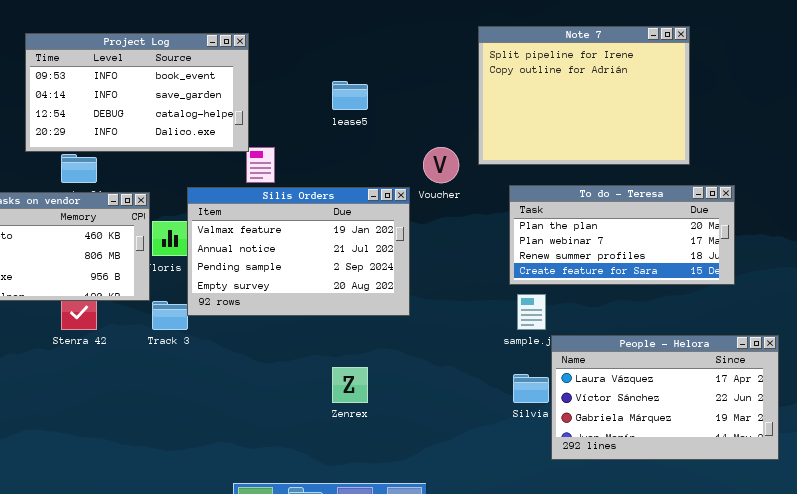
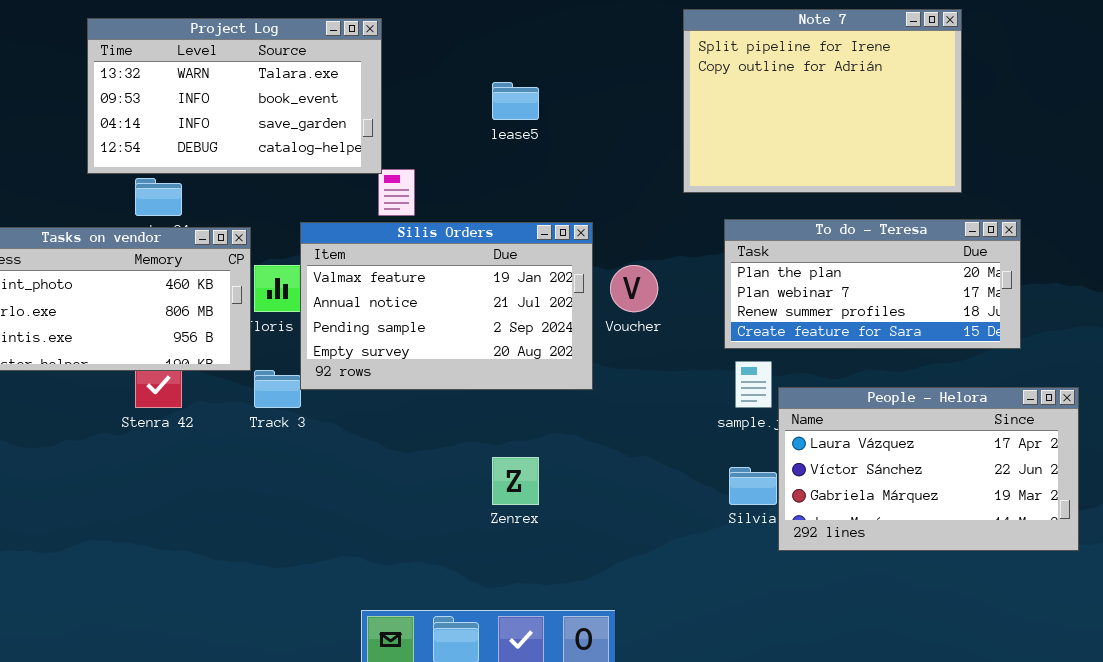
Project Log: [25,33,249,152] -> [87,18,382,174], scrolled up 1 row
Voucher: [423,147,459,183] -> [610,265,658,312], moved
People - Helora: [551,335,779,460] -> [778,387,1079,551], moved

